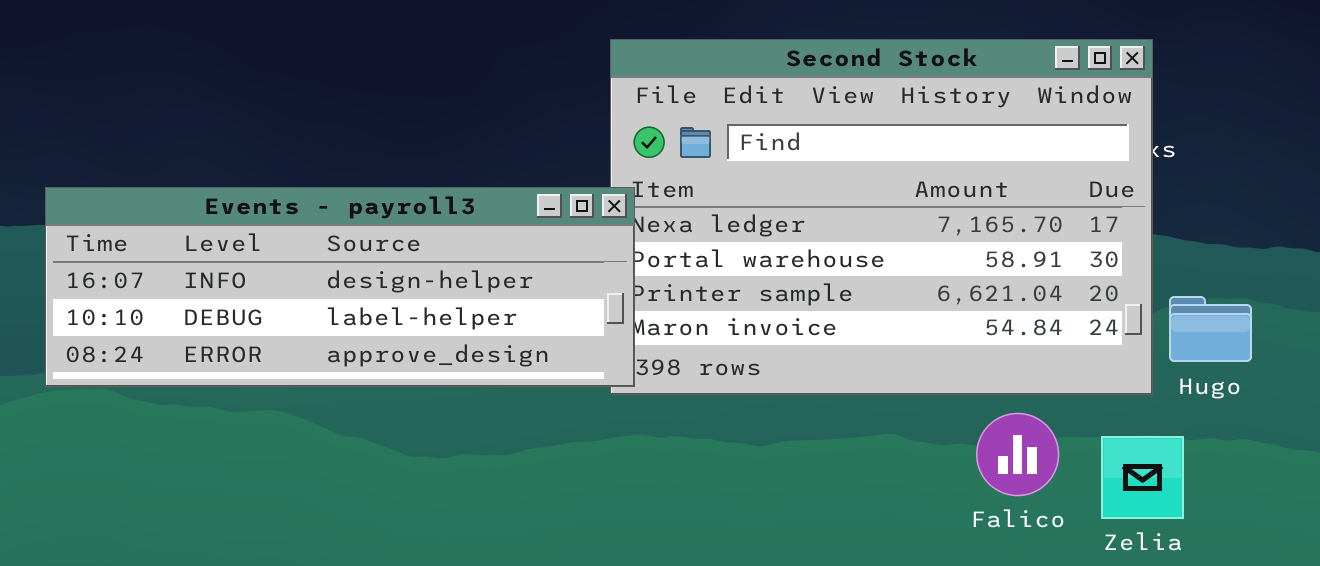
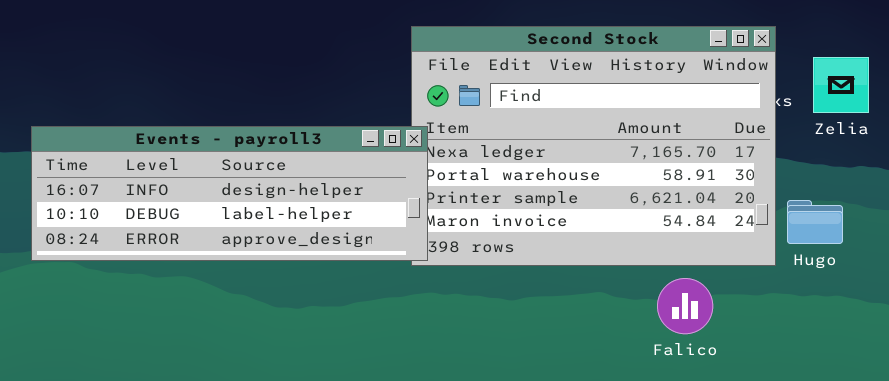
Zelia: [1101,436,1184,519] -> [813,57,869,113], moved

